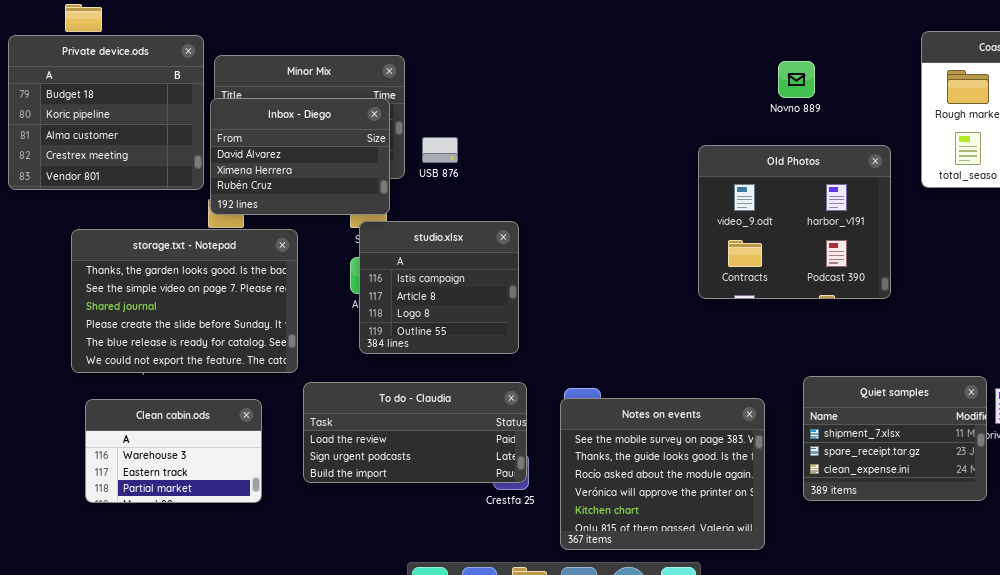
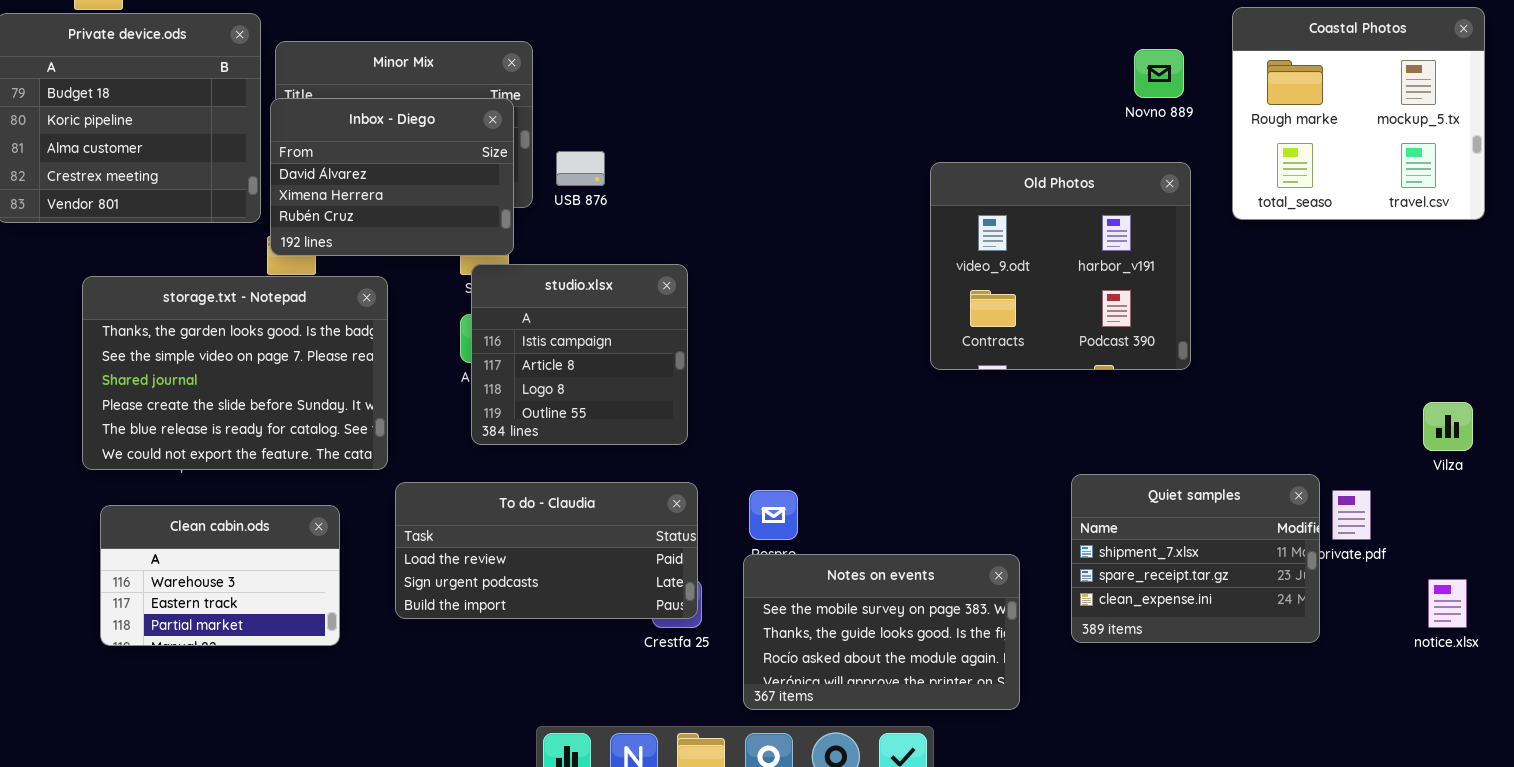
Novno 889: [778,61,815,98] -> [1134,49,1184,98], moved
Notes on events: [560,398,765,550] -> [743,554,1020,710], resized

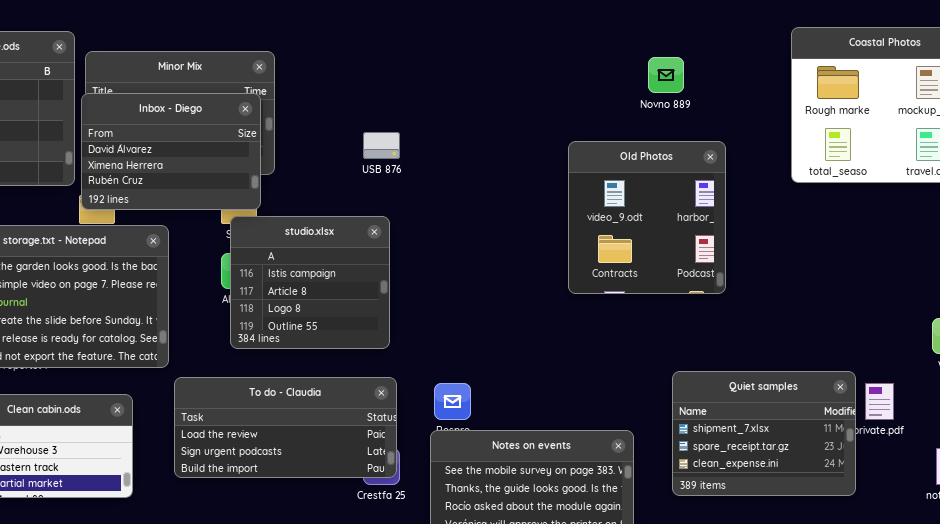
Novno 889: [1134,49,1184,98] -> [648,57,684,93], moved
USB 876: [556,151,605,186] -> [363,132,400,159], moved
Old Photos: [930,162,1191,370] -> [568,141,726,294], resized

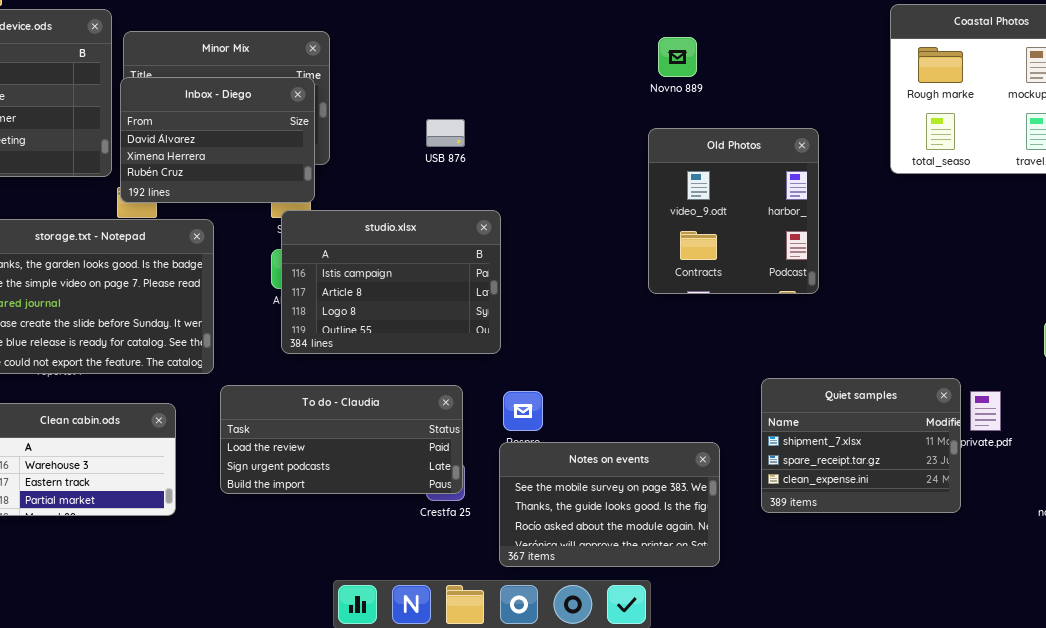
Novno 889: [648,57,684,93] -> [658,37,697,77], moved
studio.xlsx: [230,216,390,349] -> [281,210,501,354], resized

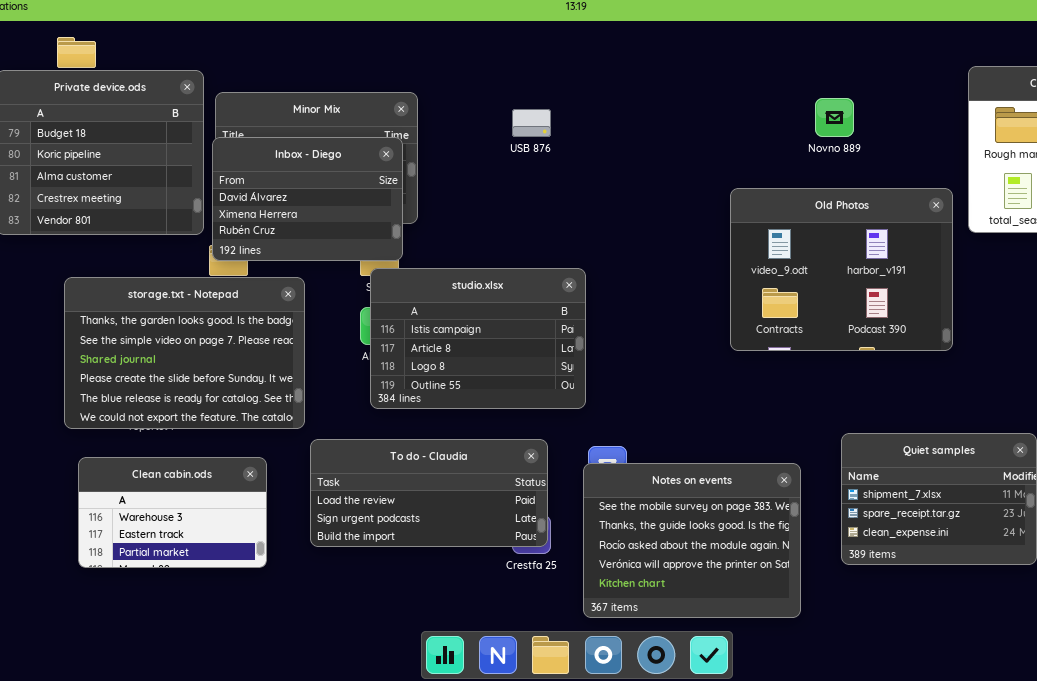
Novno 889: [658,37,697,77] -> [815,98,854,137], moved
USB 876: [426,119,465,147] -> [512,109,551,137], moved
Old Photos: [648,128,819,294] -> [730,188,953,351], resized
Notes on events: [499,442,720,567] -> [583,463,801,618], resized

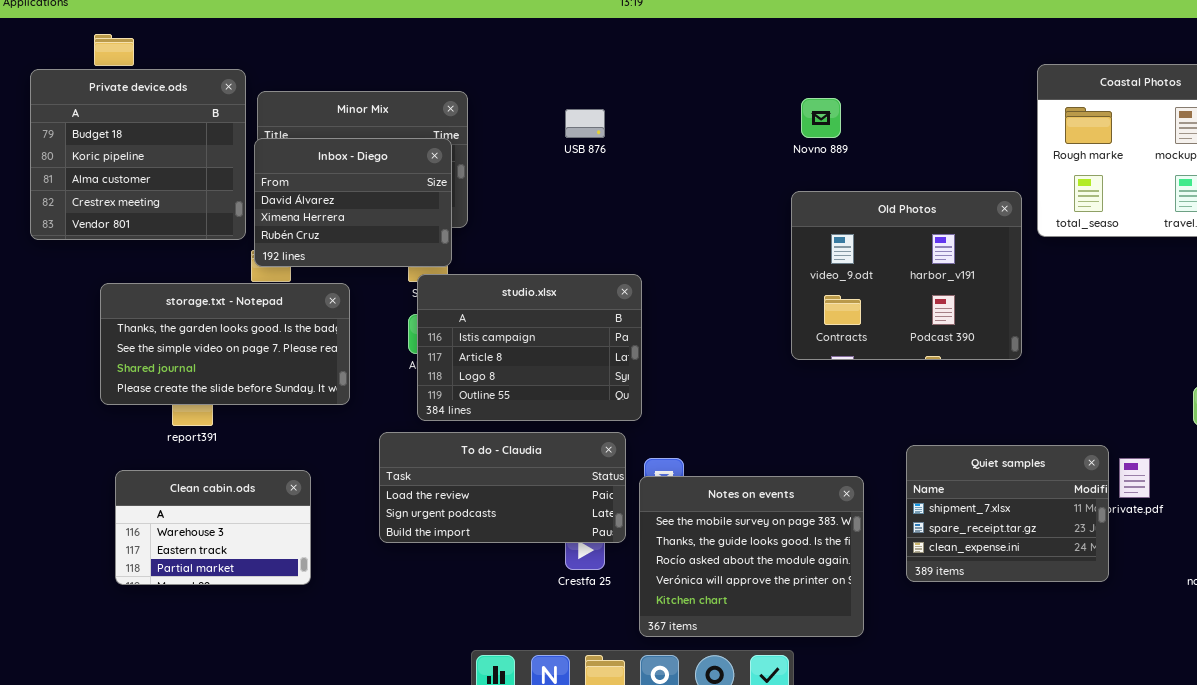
Novno 889: [815,98,854,137] -> [801,98,841,138], moved
storage.txt - Notepad: [64,277,305,429] -> [100,283,350,405], resized
To do - Claudia: [310,439,548,547] -> [379,432,626,543], moved

